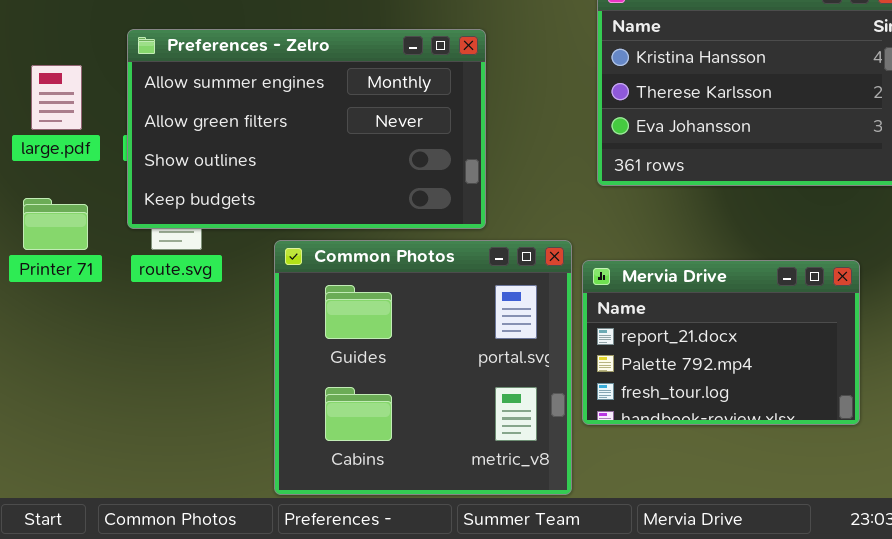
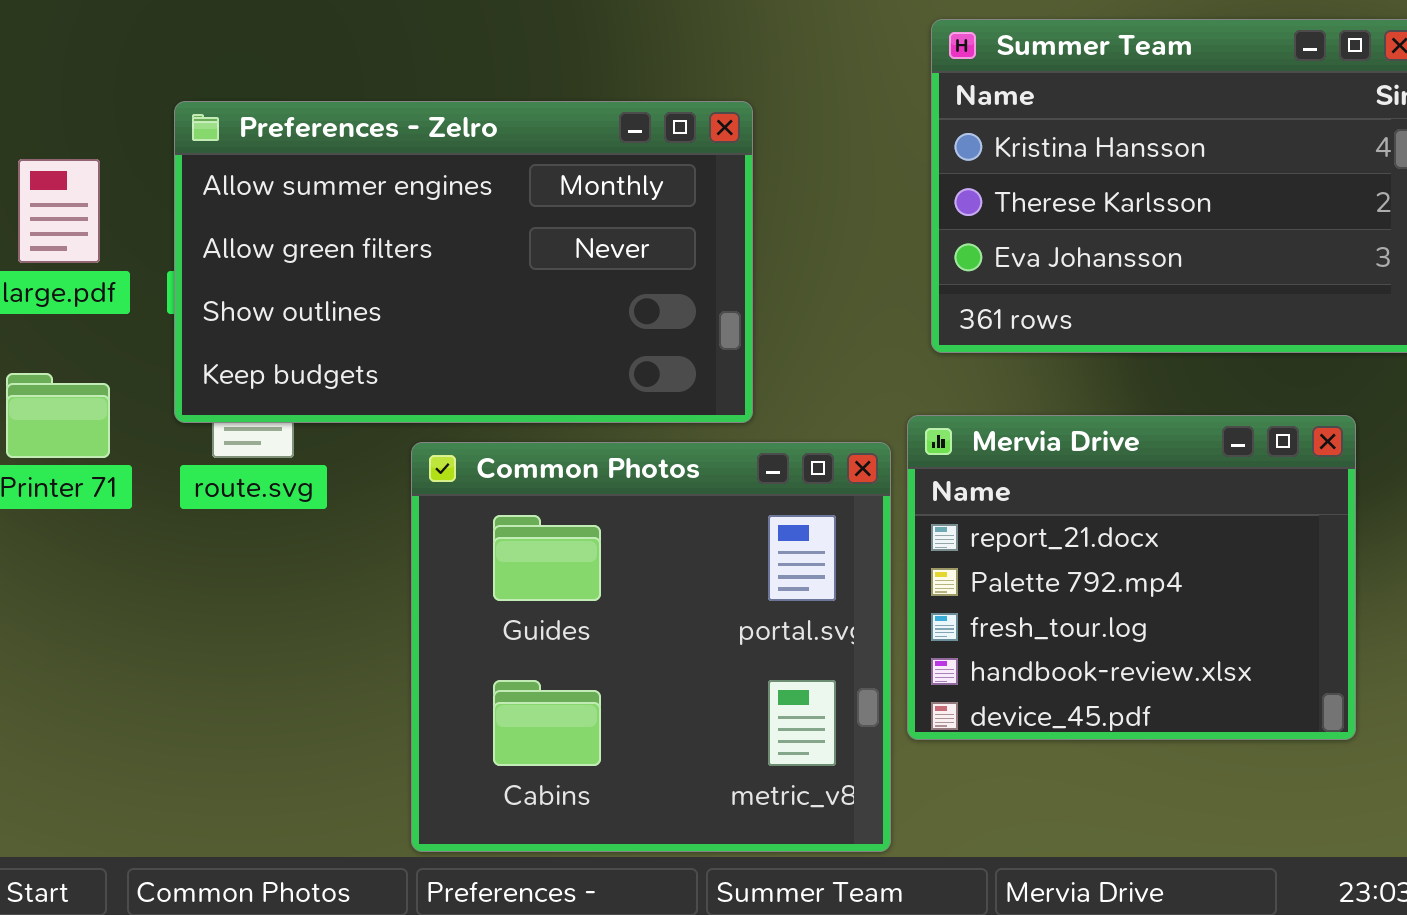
Mervia Drive: [582,260,860,425] -> [907,415,1356,740], resized

